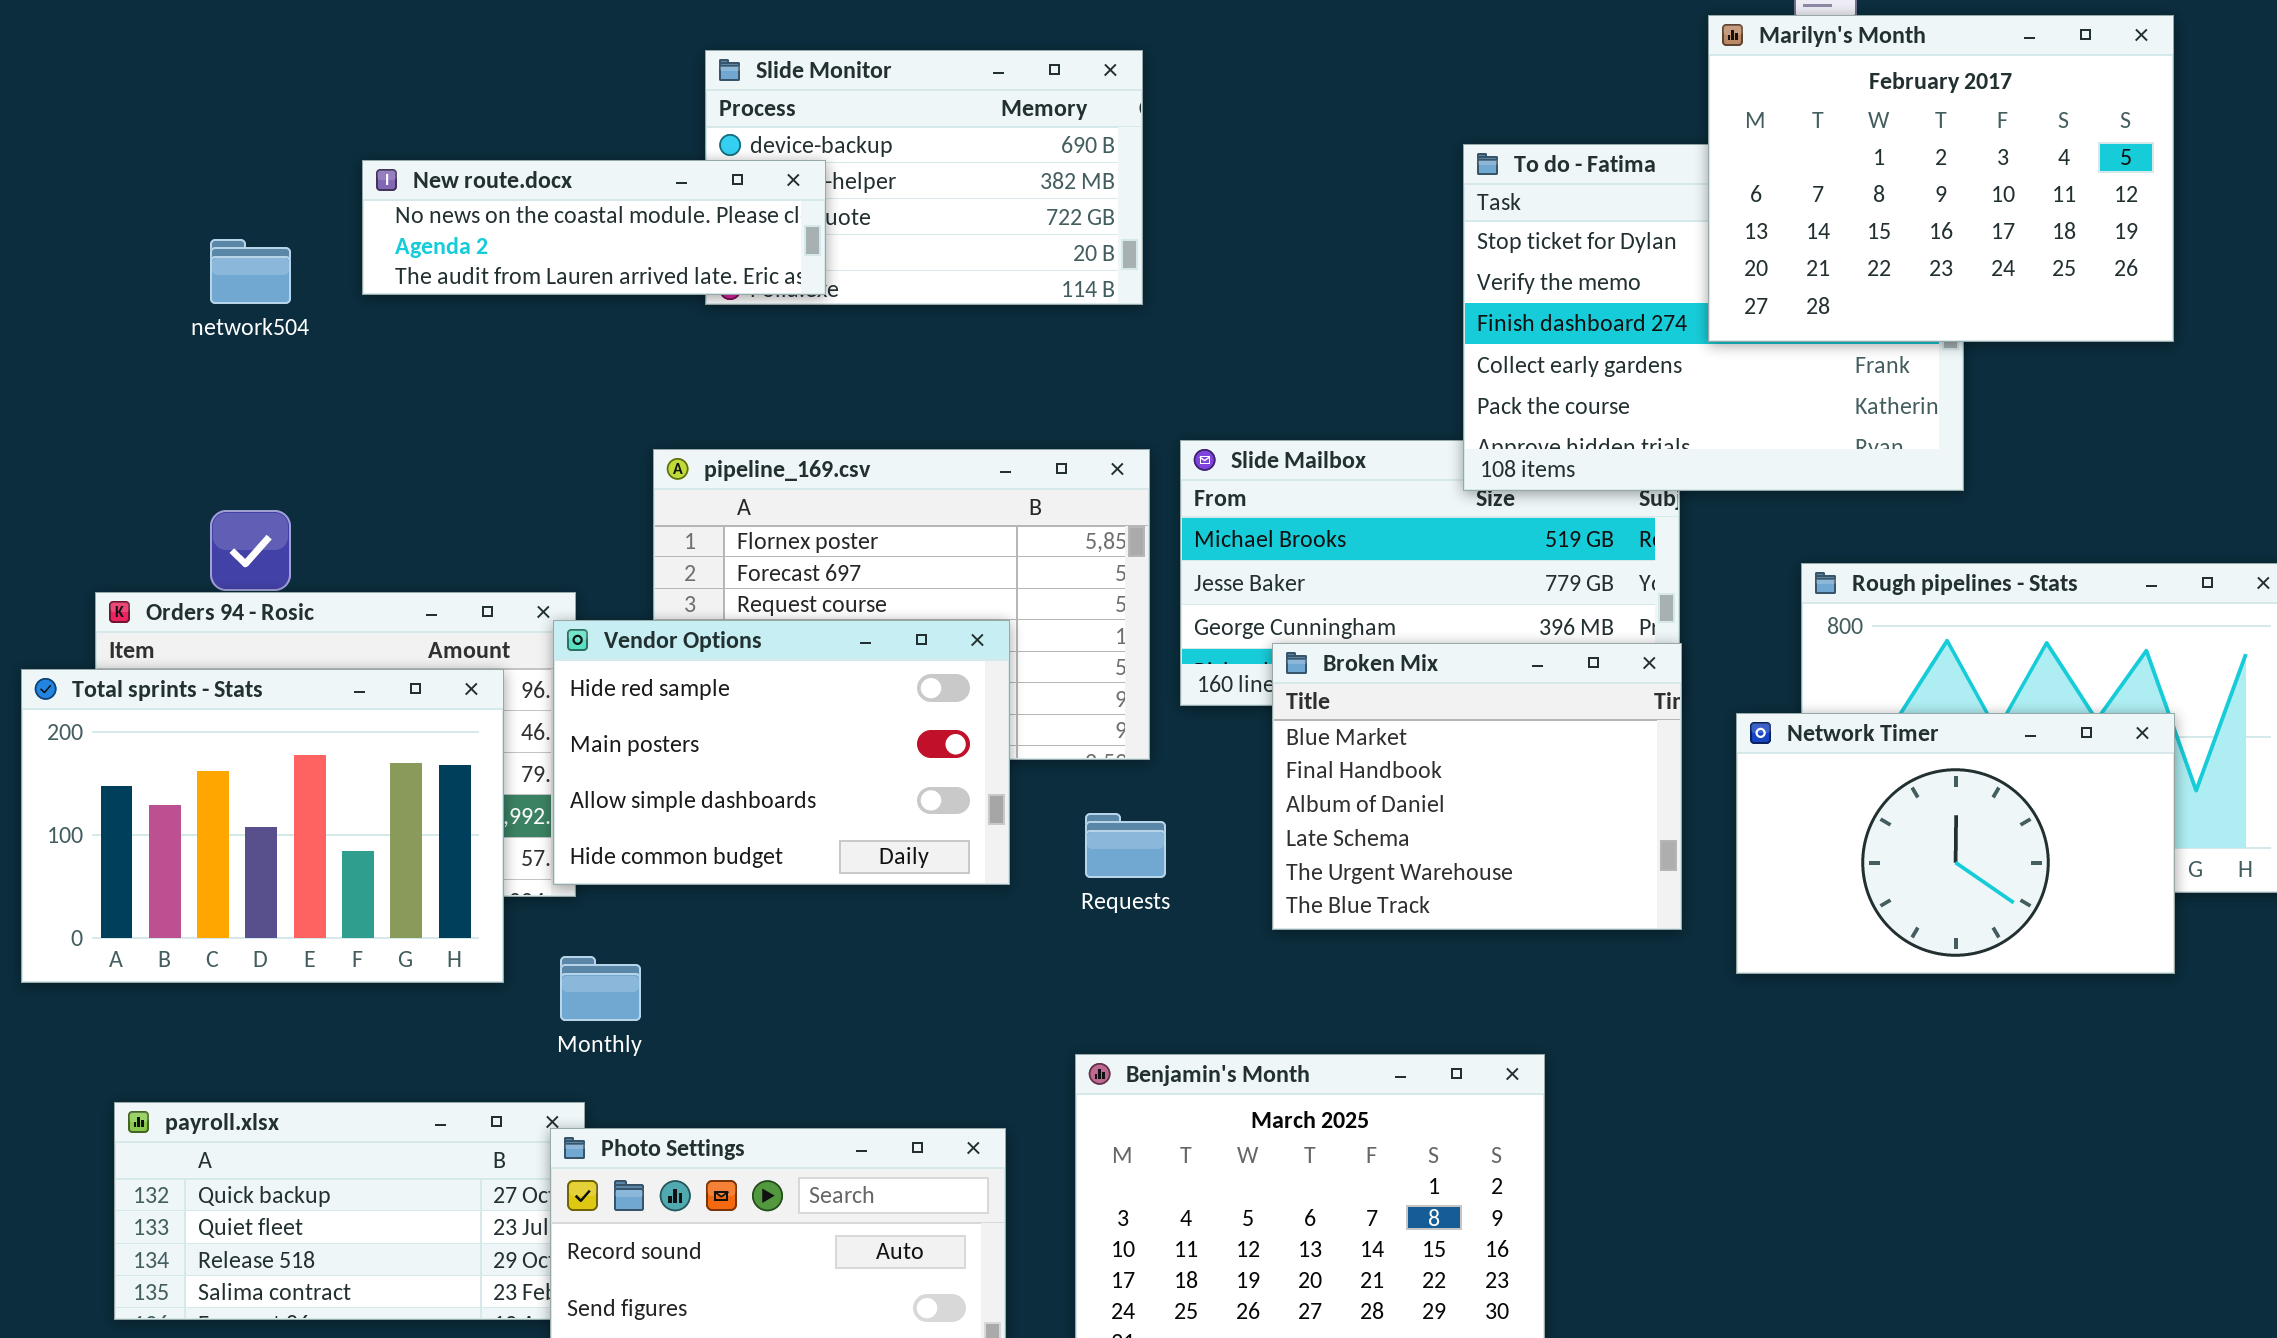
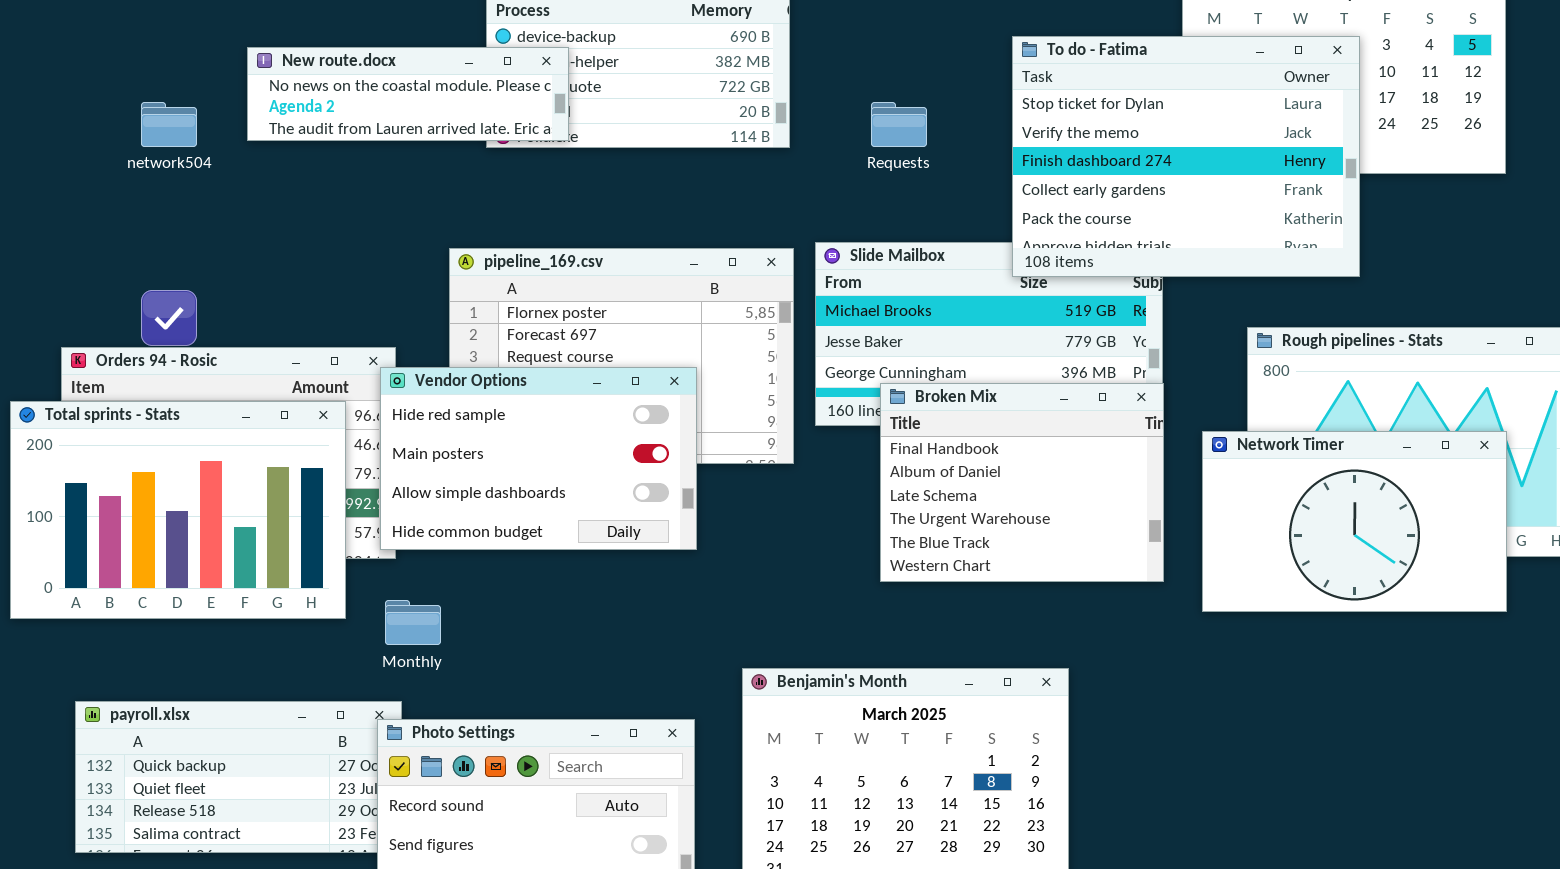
To do - Fatima: [1463,144,1964,491] -> [1012,36,1360,277], raised
Broken Mix: [1272,643,1682,930] -> [880,383,1164,582], scrolled down 1 row
Requests: [1085,813,1166,878] -> [871,102,927,147], moved

